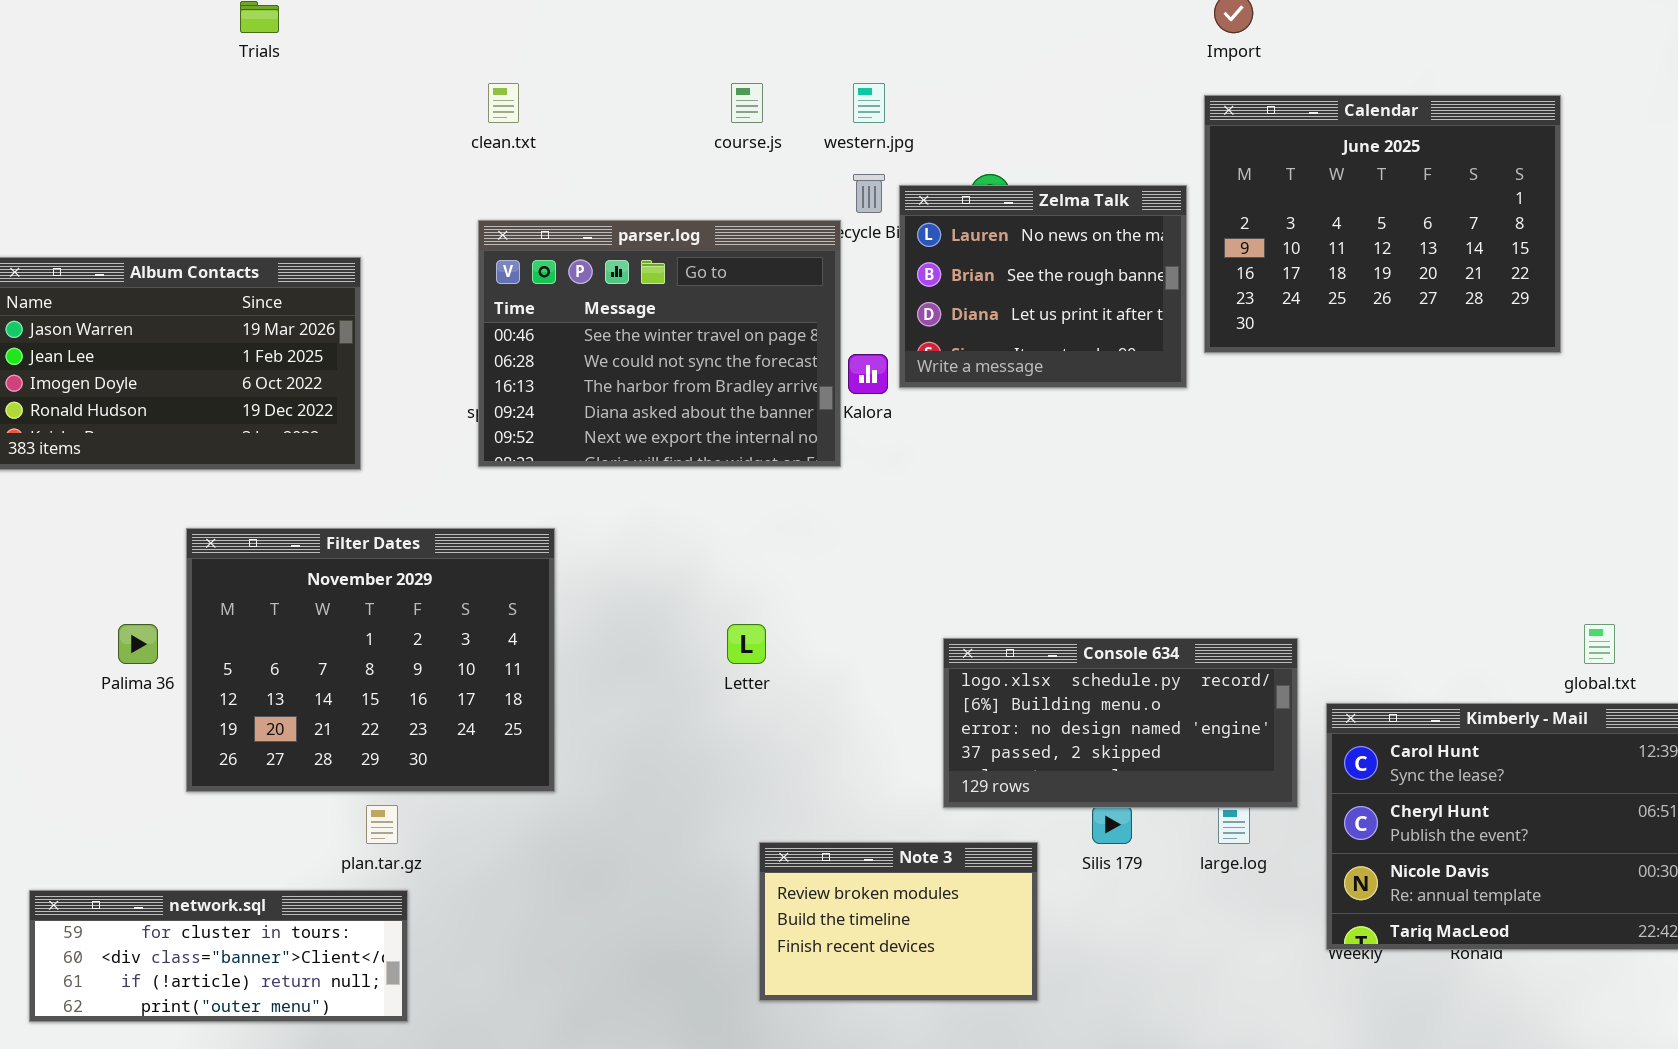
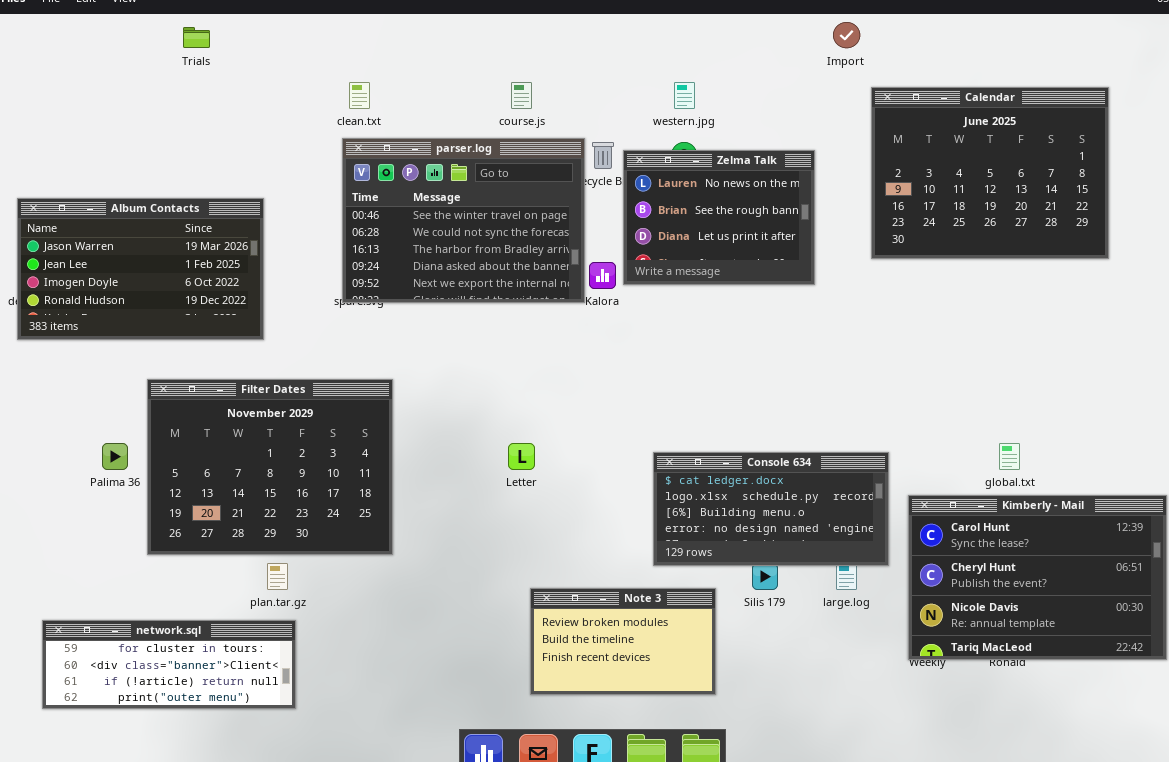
western.jpg: [853,83,885,123] -> [674,82,695,109], moved
Calendar: [1204,95,1561,353] -> [871,87,1109,259], moved
parser.log: [478,220,841,467] -> [342,138,585,303], moved
global.txt: [1584,624,1615,664] -> [999,443,1020,470], moved
Console 634: [943,638,1298,808] -> [653,452,889,566], scrolled up 1 row

